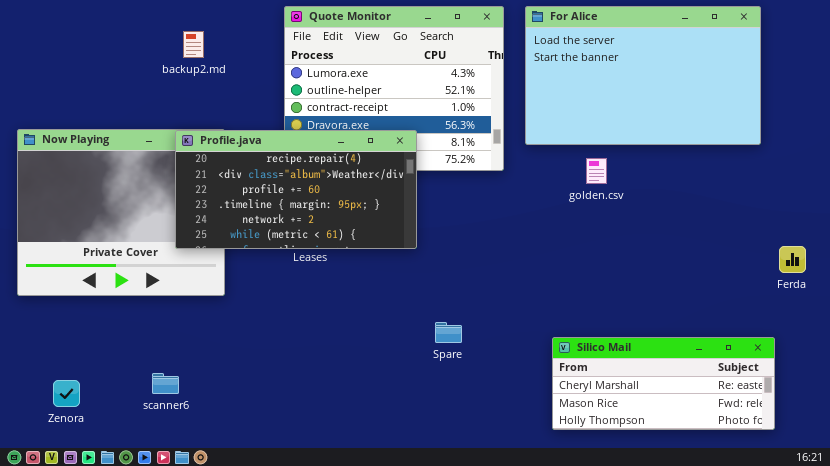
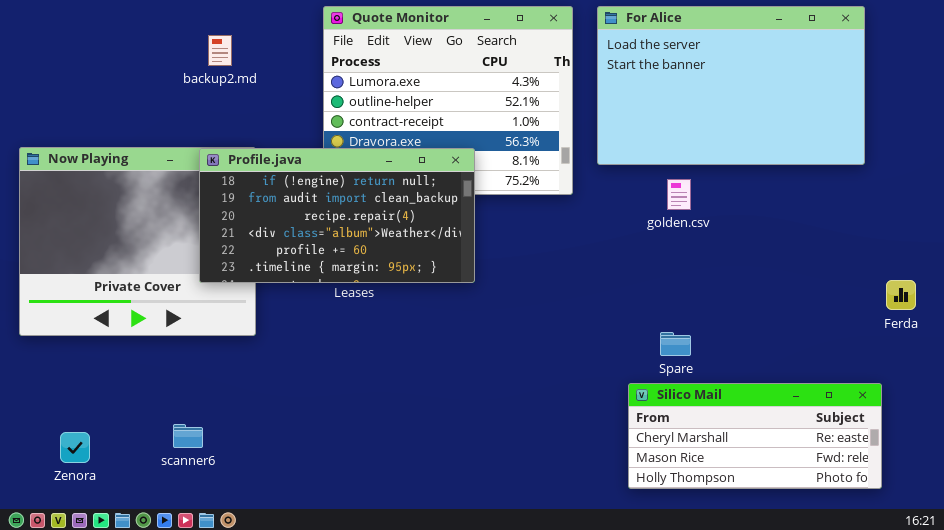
Profile.java: [175,130,417,249] -> [199,148,475,283], scrolled up 2 rows
Spare: [435,322,462,343] -> [660,332,691,356], moved

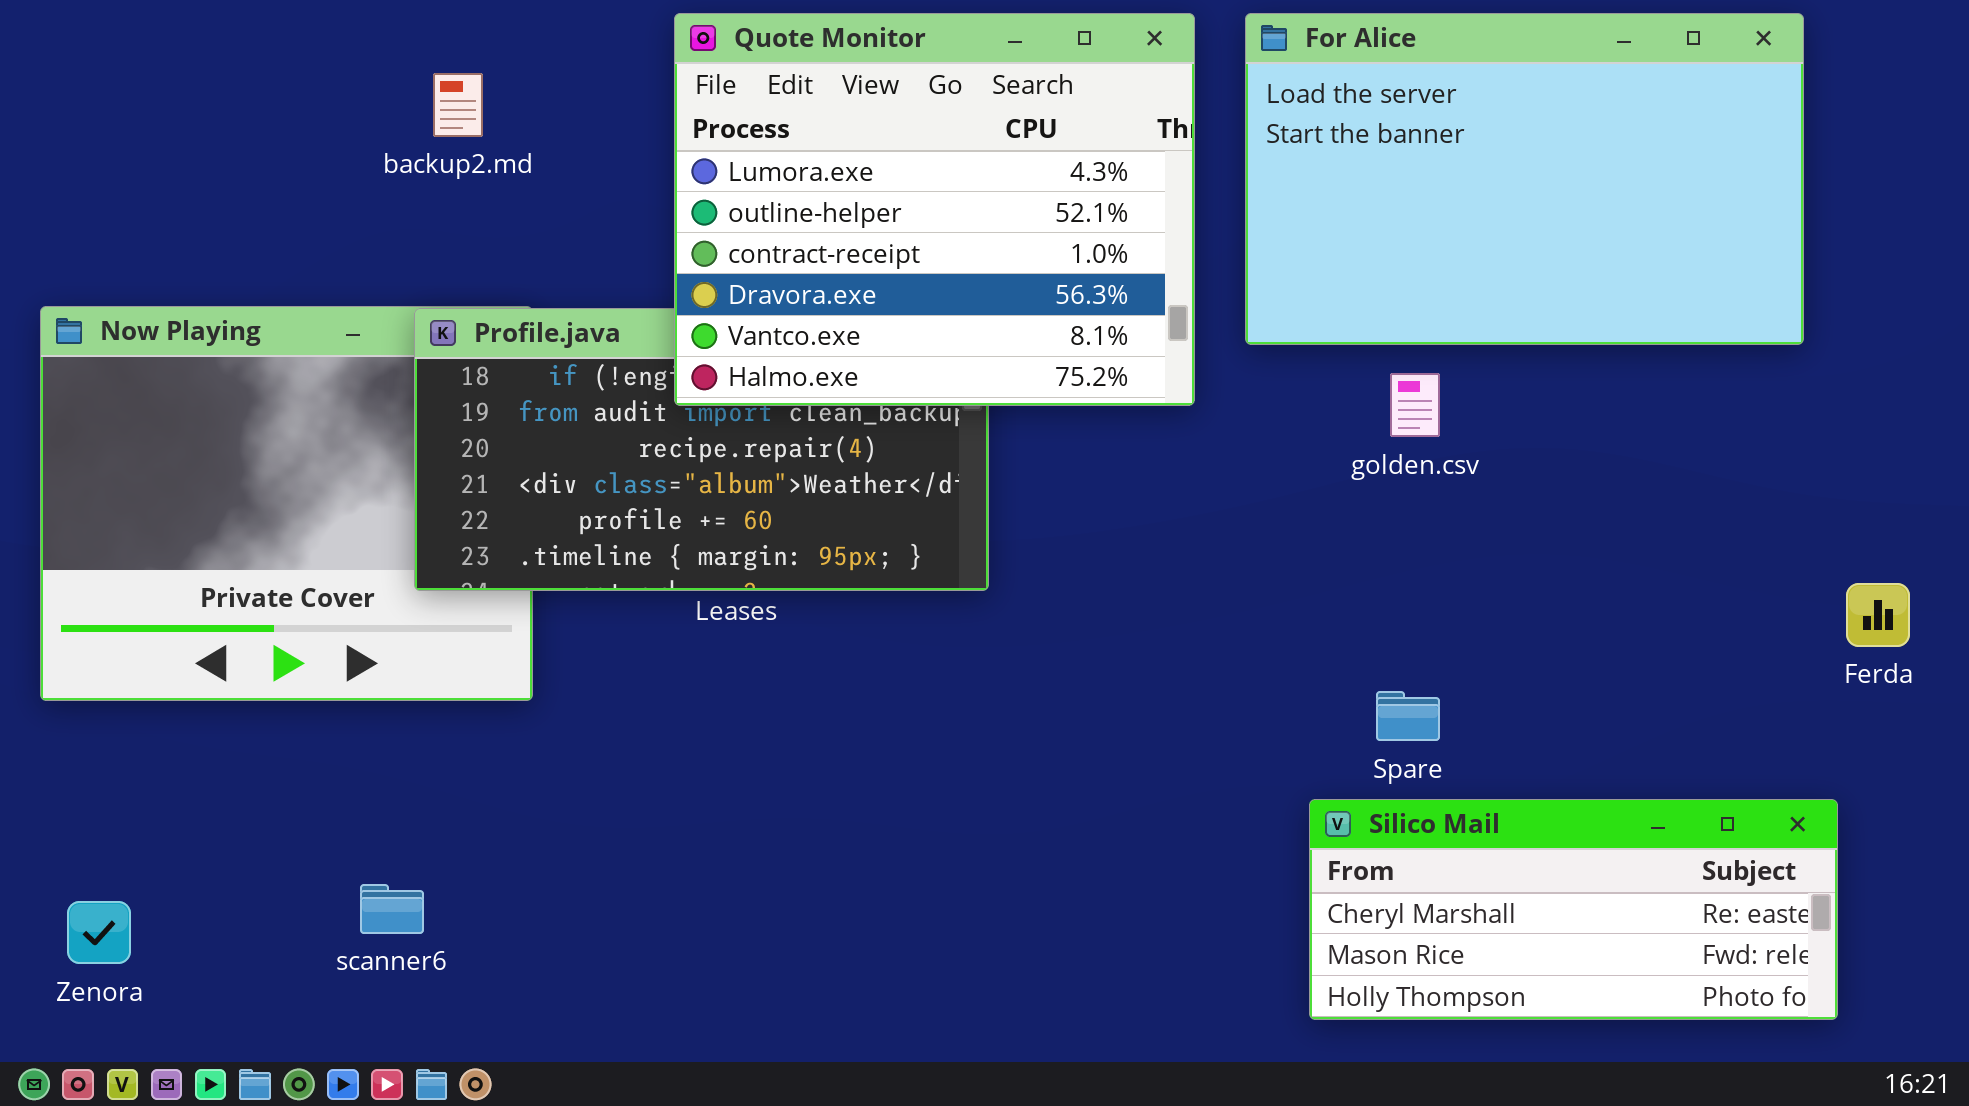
Quote Monitor: [323,6,573,195] -> [674,13,1195,406], raised
Zenora: [60,432,90,463] -> [67,901,131,964], moved

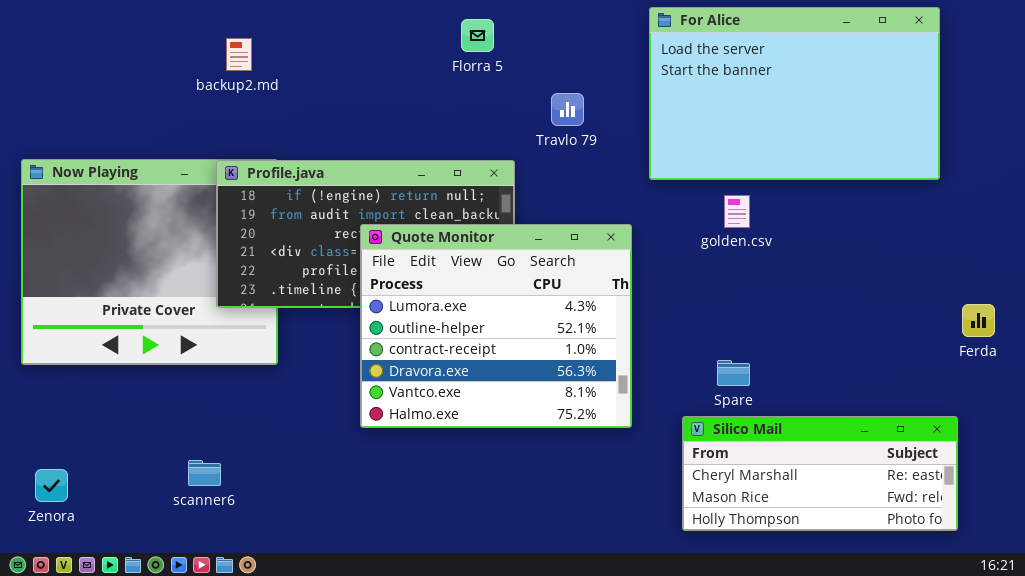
Quote Monitor: [674,13,1195,406] -> [360,224,632,428], moved

